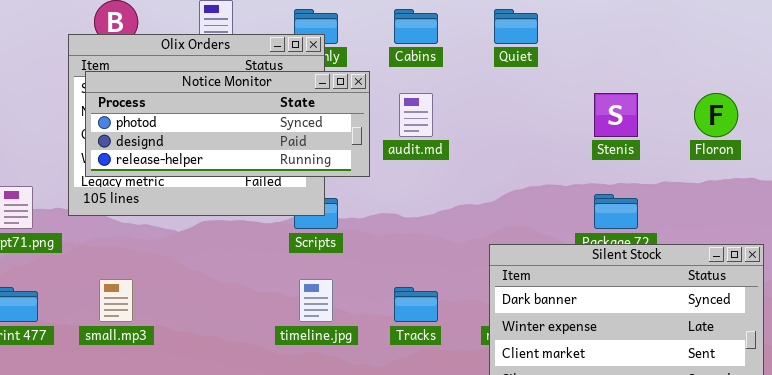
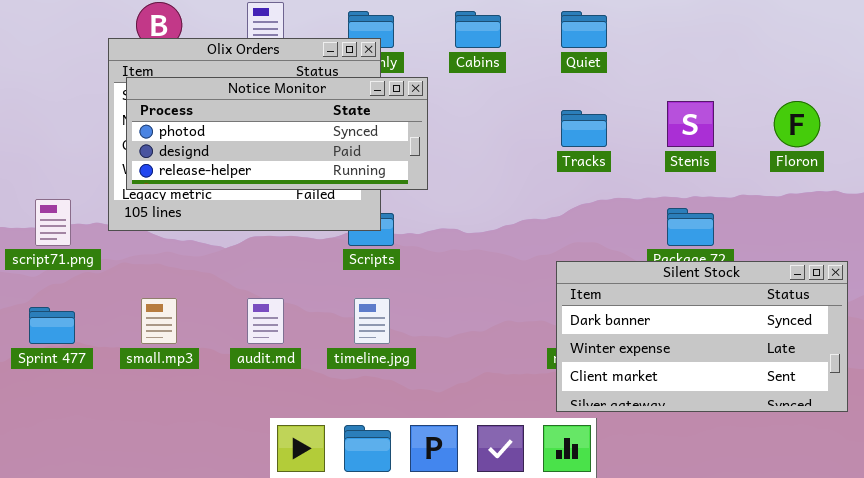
audit.md: [399,93,433,137] -> [247,298,284,344], moved
Tracks: [394,287,438,322] -> [561,110,607,147], moved

